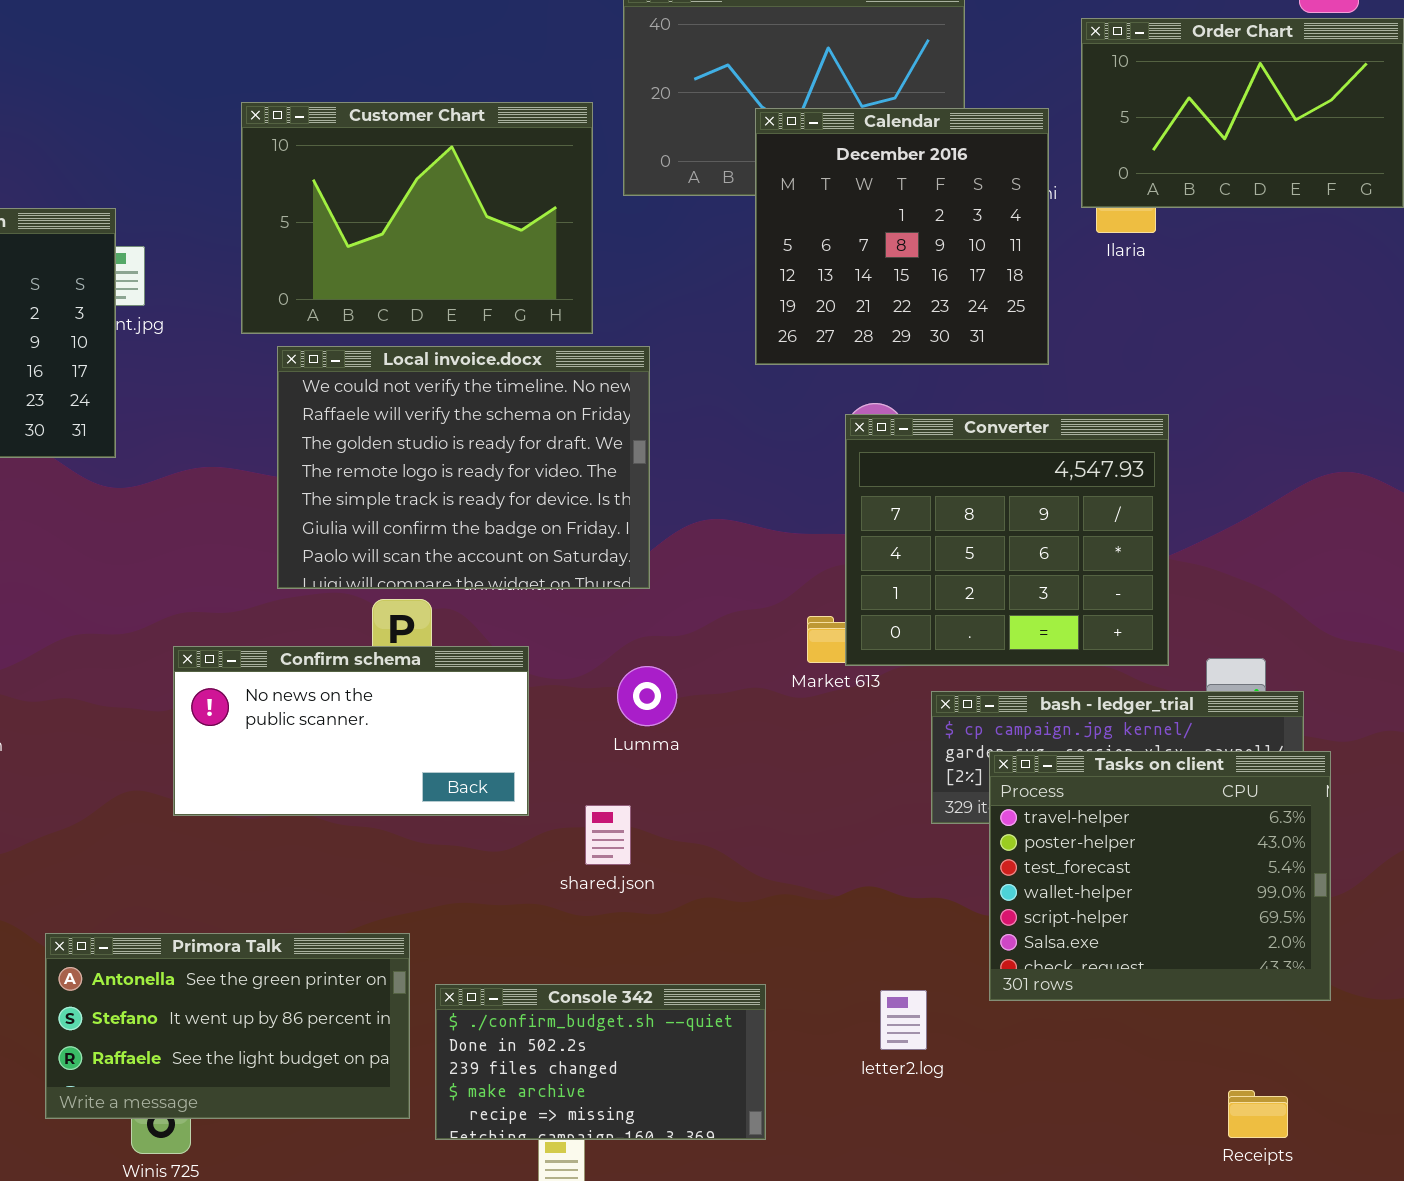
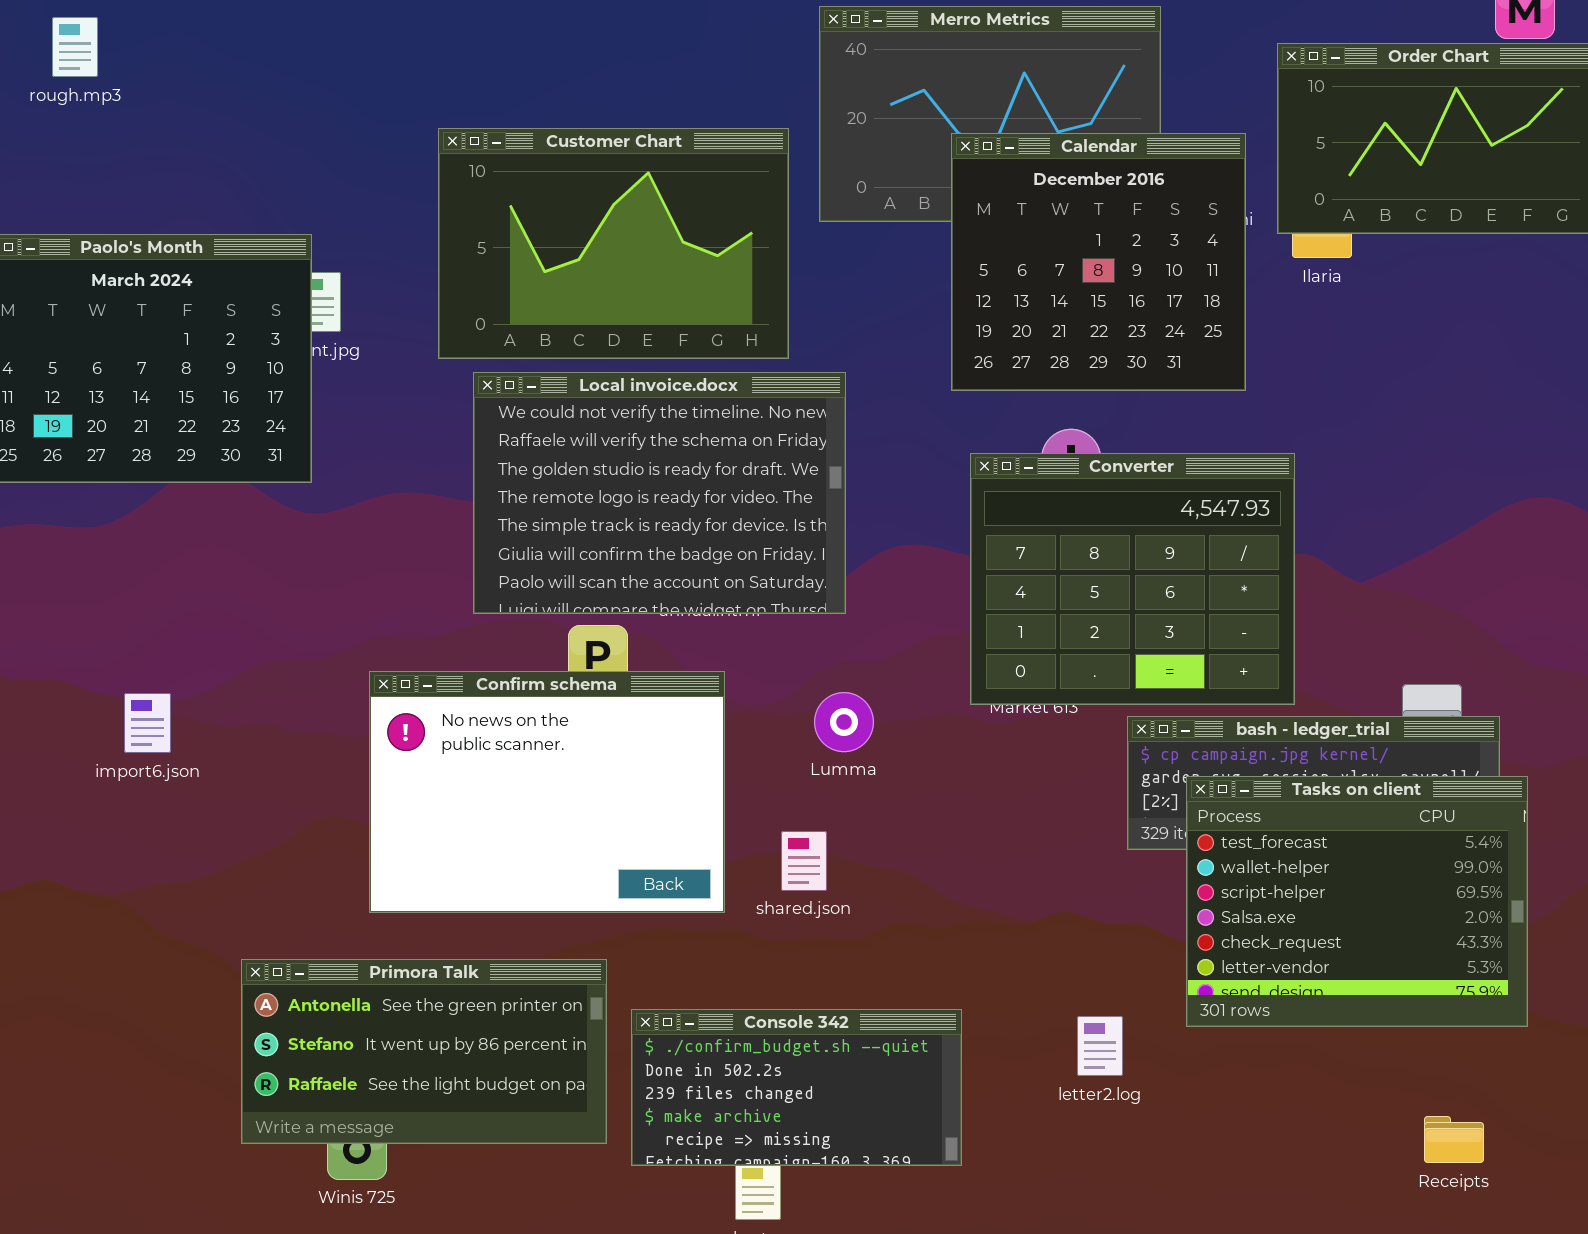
Converter: [845,414,1169,666] -> [970,453,1295,705], moved
Confirm schema: [173,646,529,816] -> [369,671,725,913], resized
Tasks on client: [989,751,1331,1001] -> [1186,776,1528,1027], scrolled down 2 rows

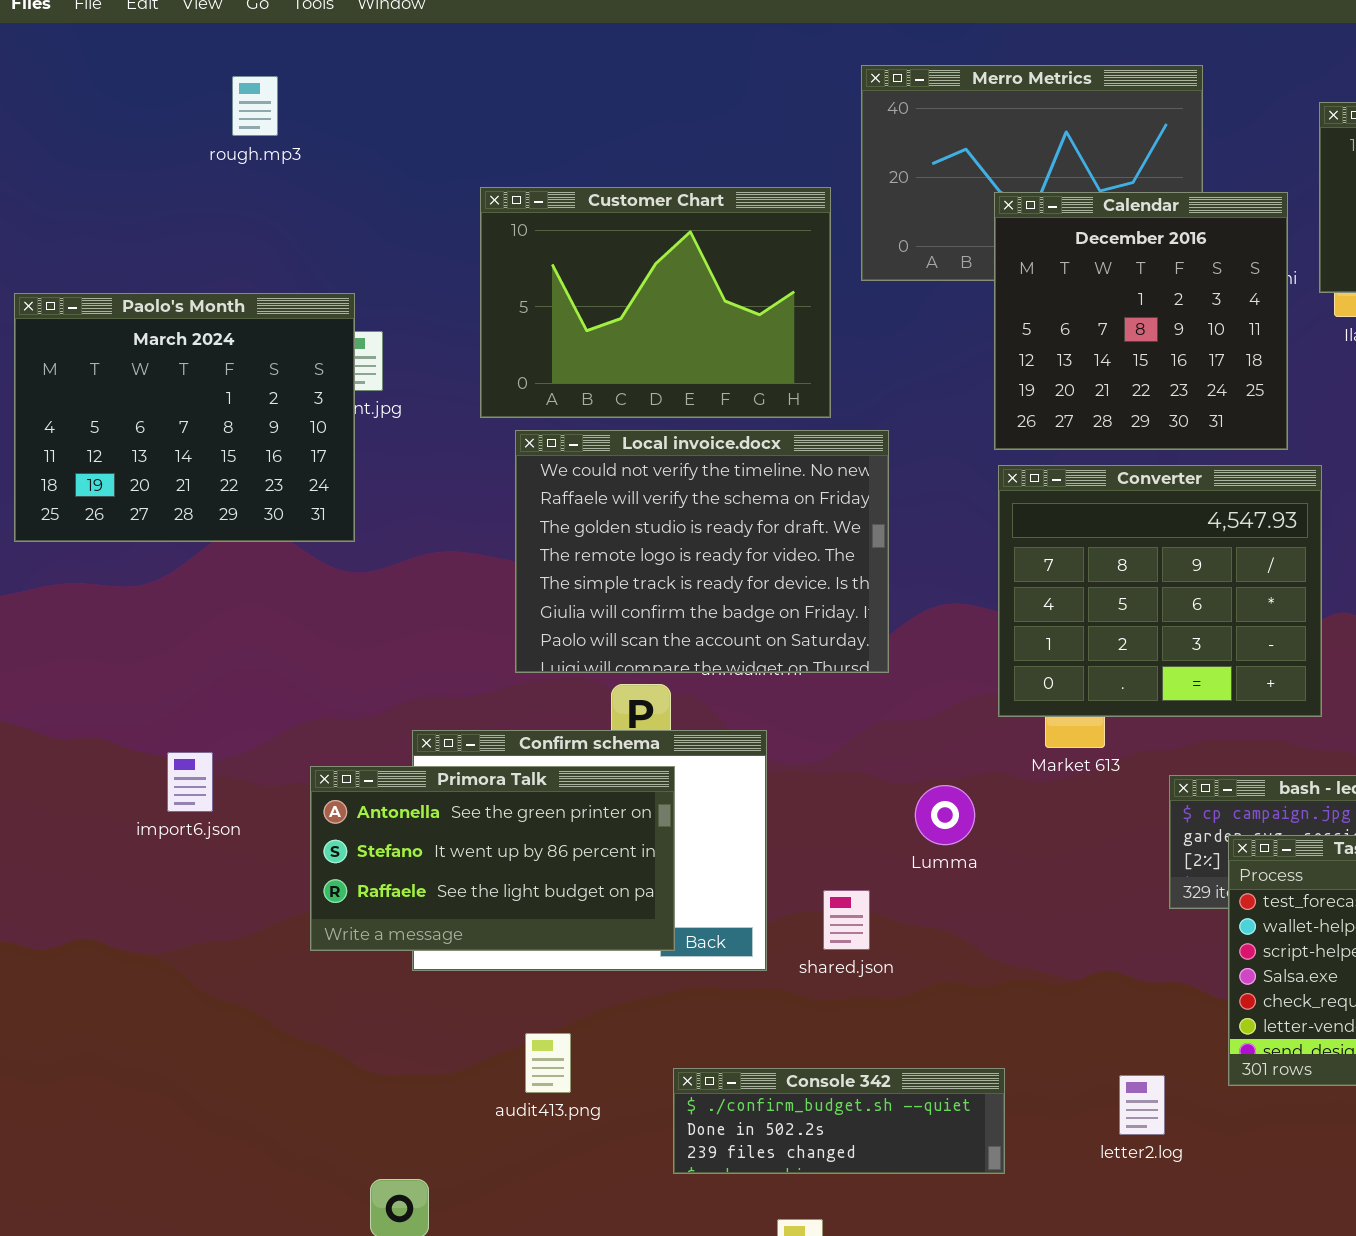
rough.mp3: [52,17,98,77] -> [232,76,278,136], moved
Converter: [970,453,1295,705] -> [998,465,1322,717], moved
Lumma: [814,692,874,752] -> [915,785,975,845], moved
Primora Talk: [241,959,607,1144] -> [310,766,675,951], moved
Console 342: [631,1009,962,1166] -> [673,1068,1005,1174], resized

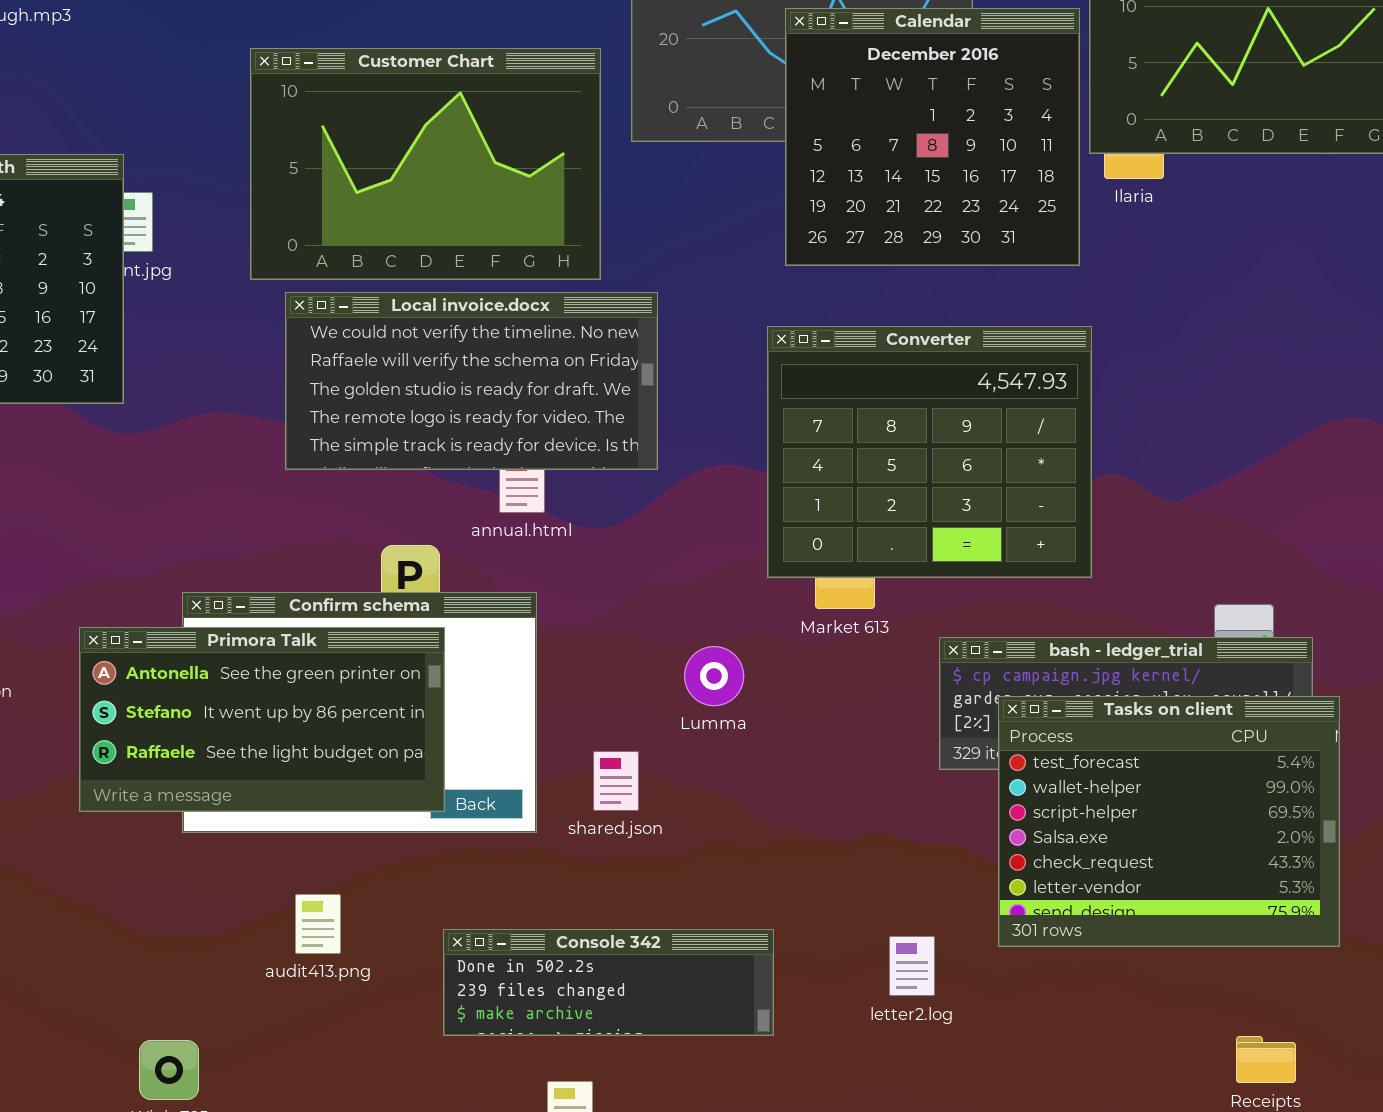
Calendar: [994,192,1288,450] -> [785,8,1080,266], moved
Local invoice.docx: [515,430,889,673] -> [285,292,658,470], resized
Console 342: [673,1068,1005,1174] -> [443,929,774,1036], scrolled down 1 row

